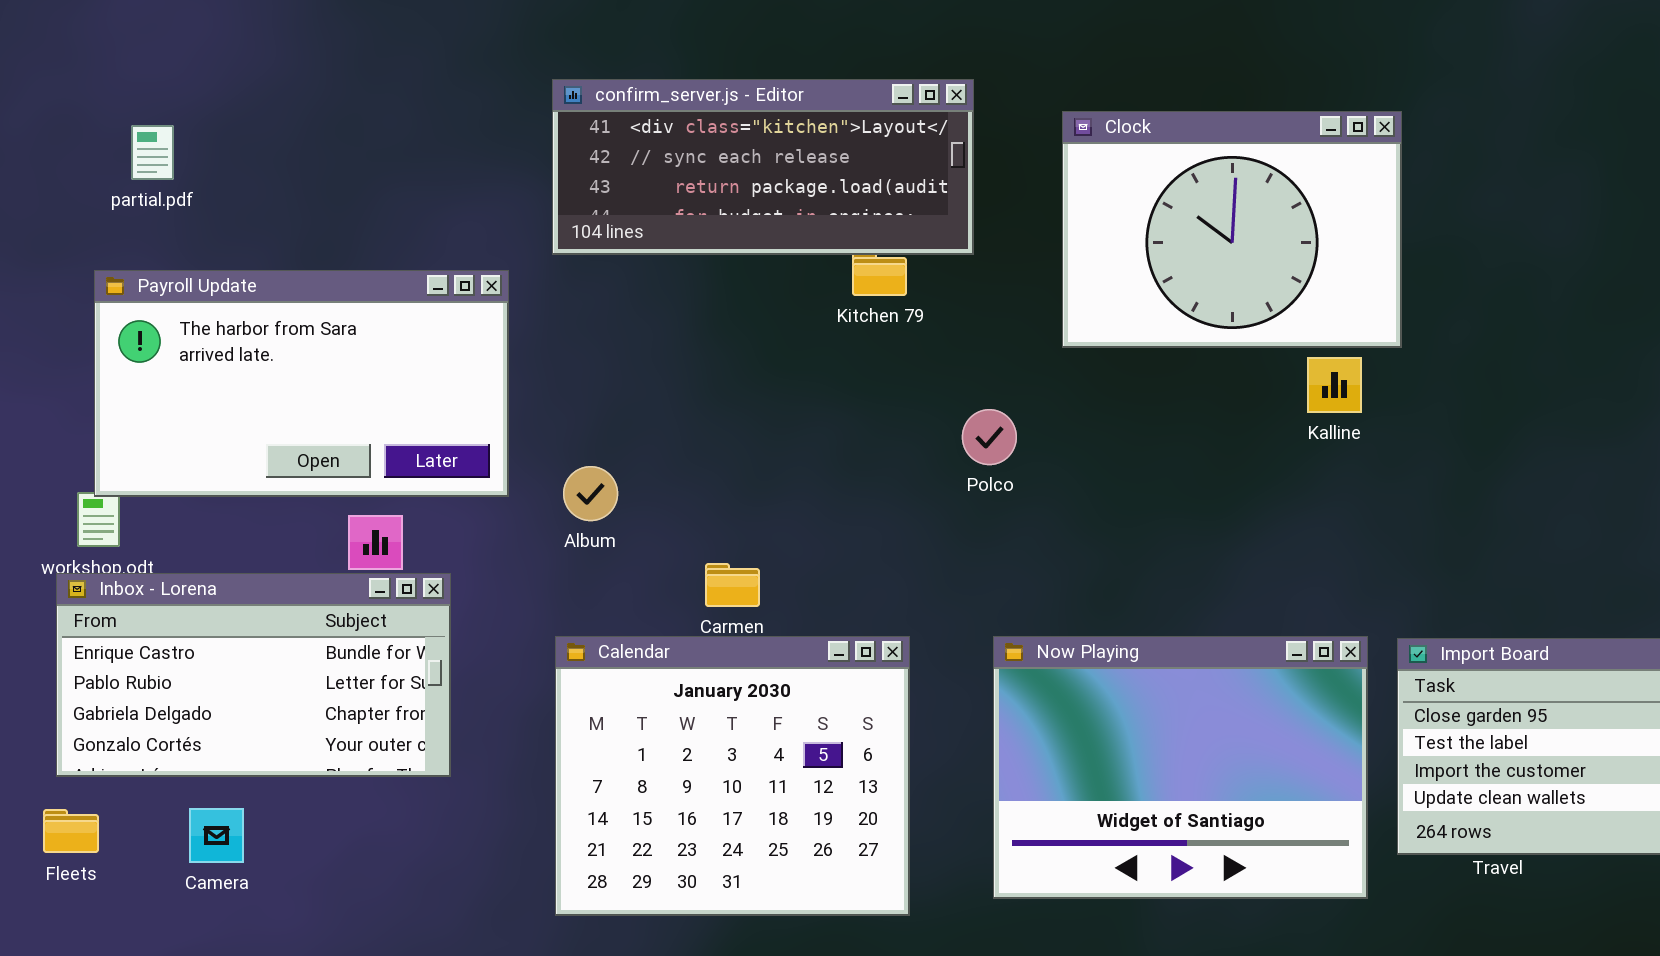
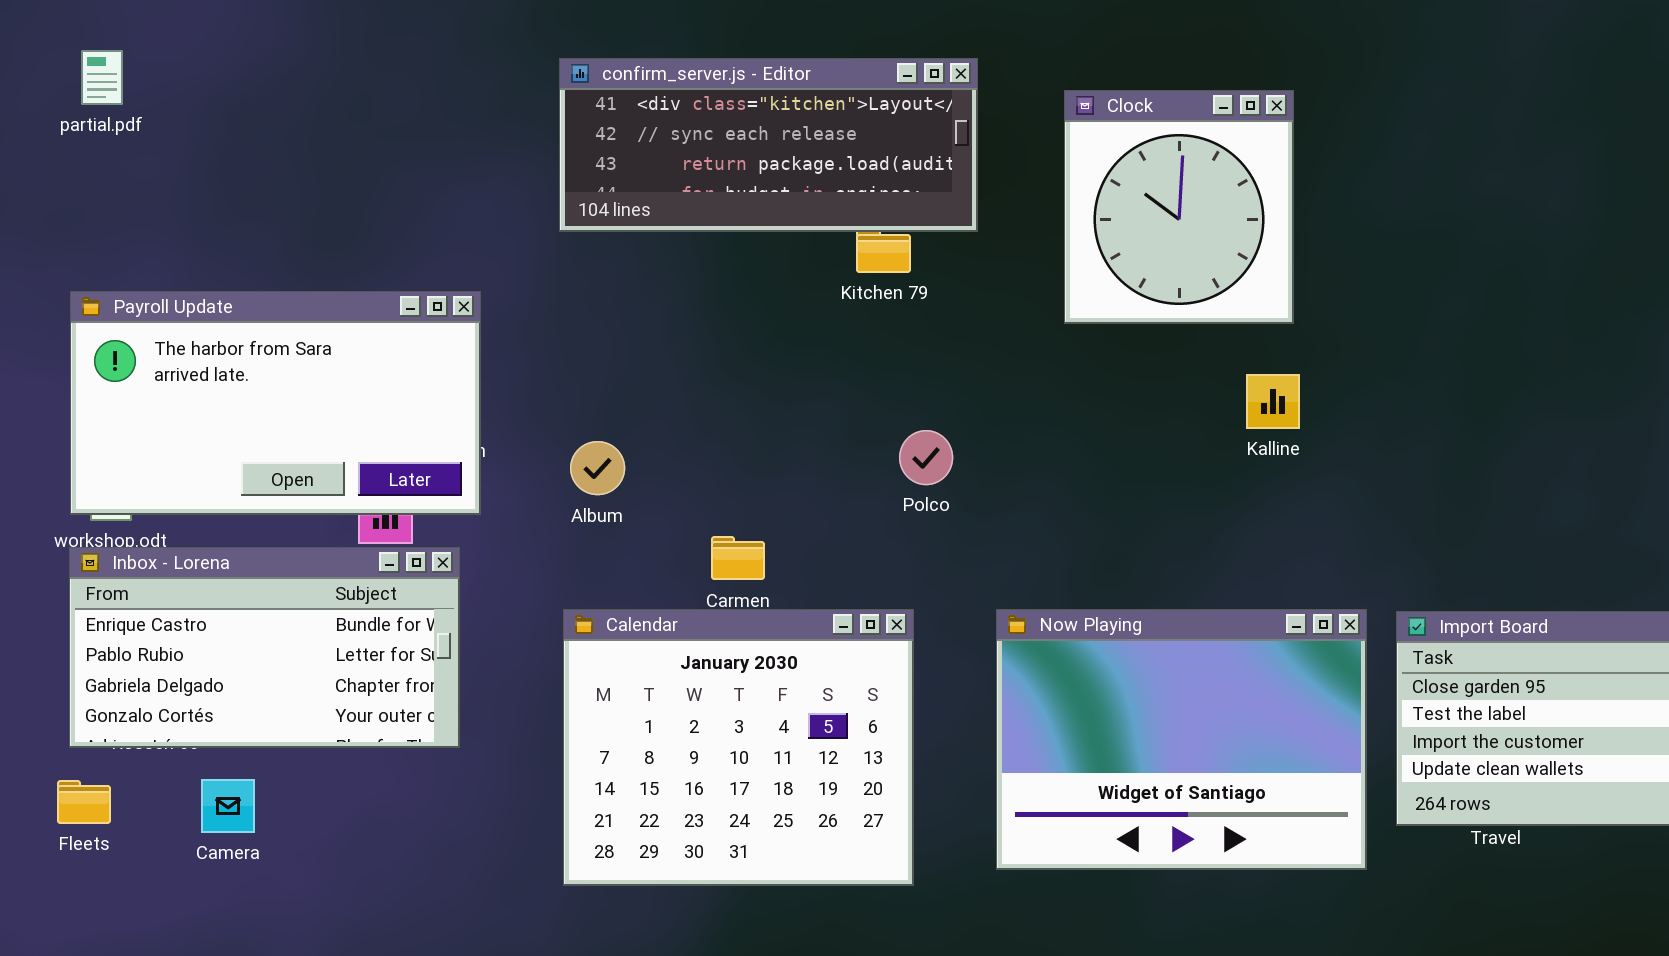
Clock: [1062,111,1402,348] -> [1064,90,1294,324], resized
partial.pdf: [131,125,174,180] -> [81,50,123,105], moved
Payroll Update: [94,270,509,497] -> [70,291,481,515], moved
Kalline: [1307,357,1362,413] -> [1246,374,1300,429], moved
Polco: [962,409,1017,465] -> [899,430,953,485], moved

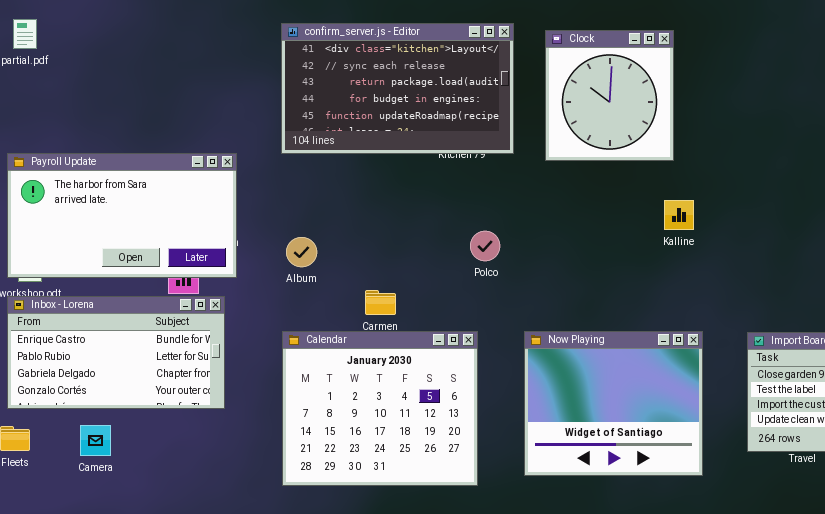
confirm_server.js - Editor: [559,58,978,232] -> [281,23,514,154], resized
Clock: [1064,90,1294,324] -> [545,30,674,161], moved
Now Playing: [996,609,1367,870] -> [524,331,703,476], resized

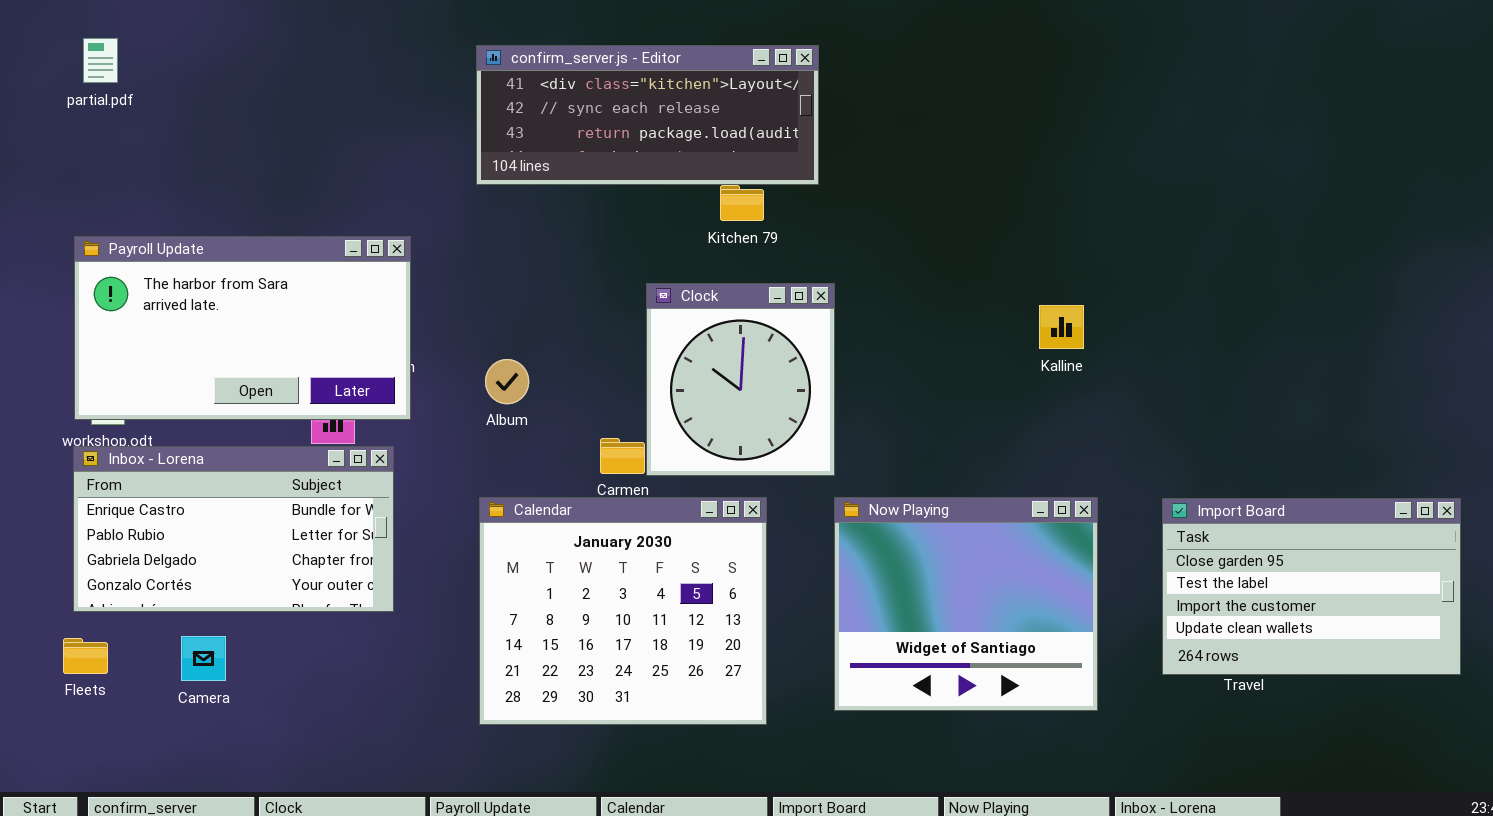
confirm_server.js - Editor: [281,23,514,154] -> [476,45,819,185], resized
Clock: [545,30,674,161] -> [646,283,835,476], moved

